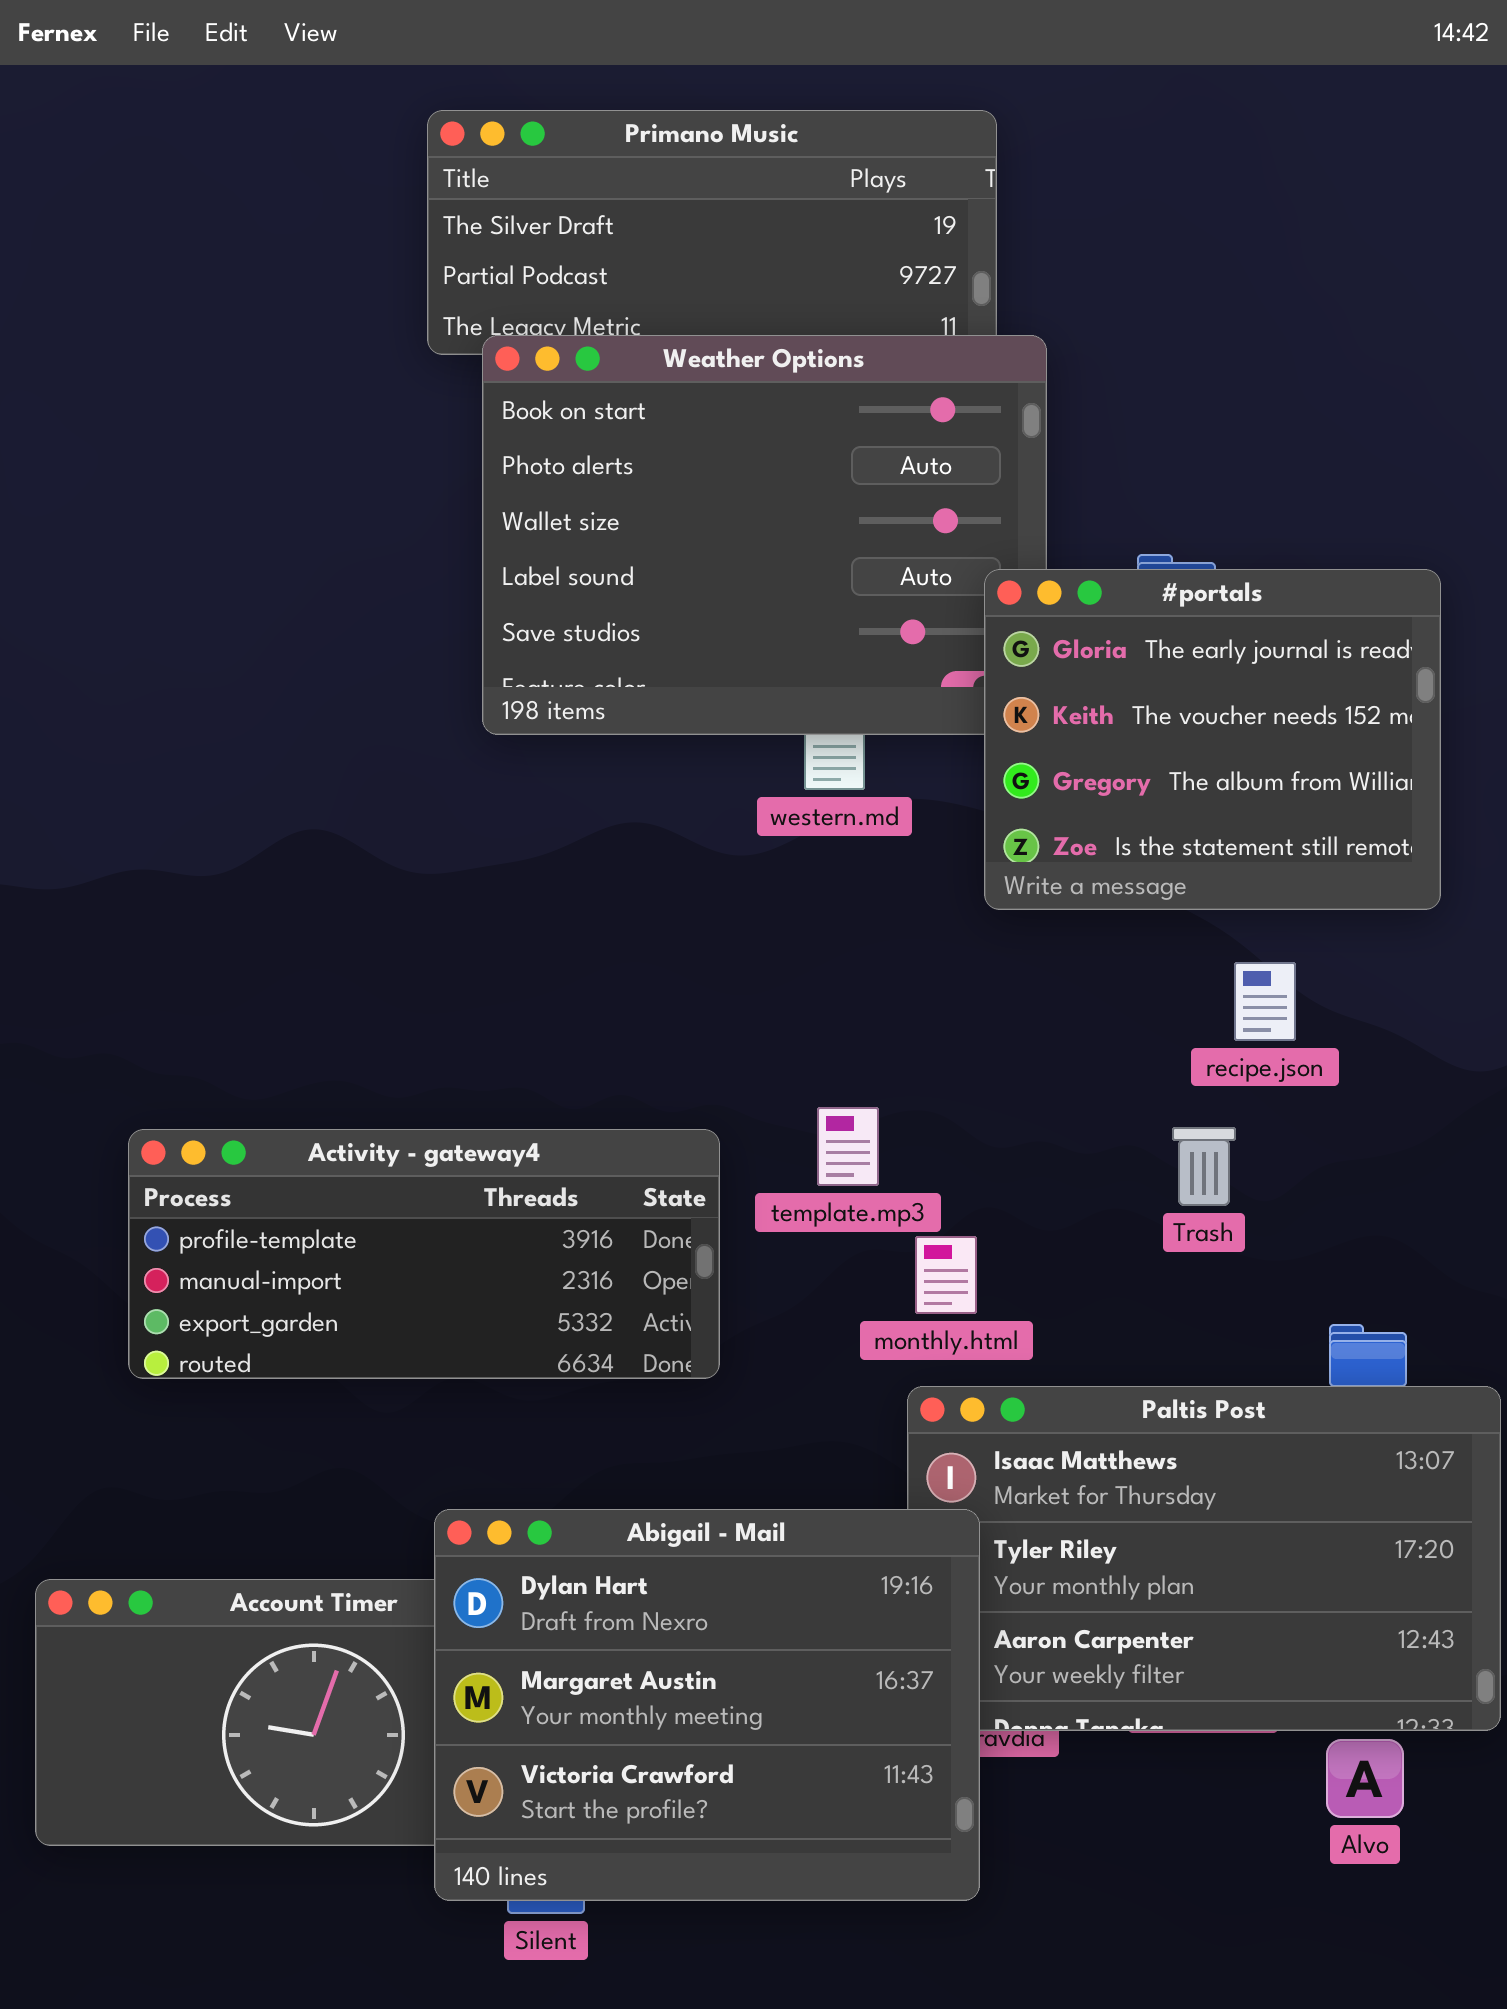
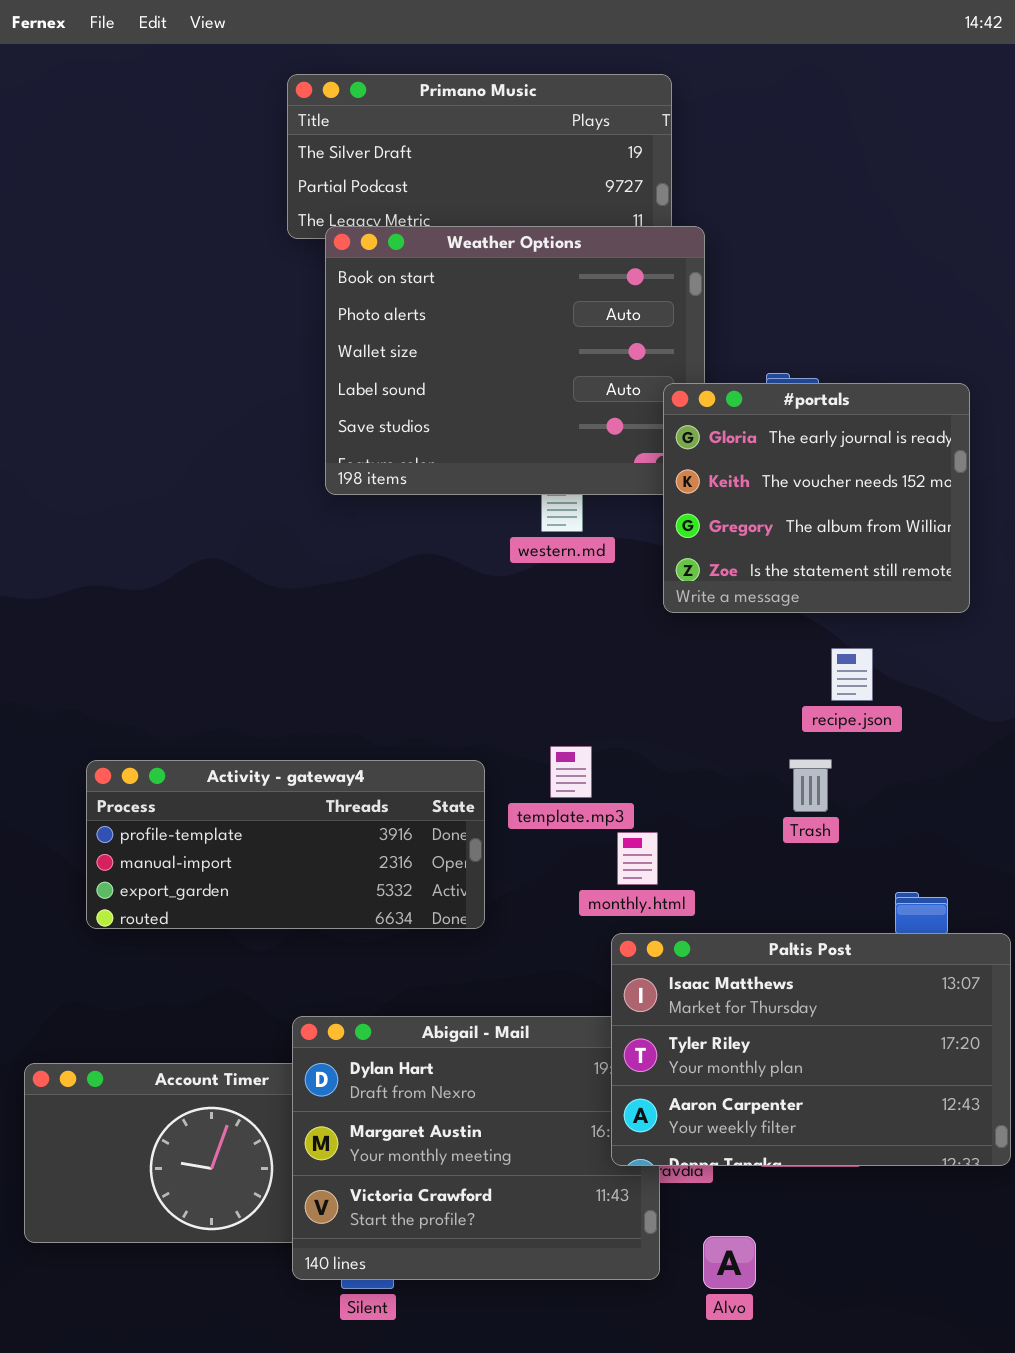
Paltis Post: [907,1386,1501,1731] -> [611,933,1011,1166], raised
Alvo: [1326,1739,1404,1818] -> [703,1236,756,1289], moved

